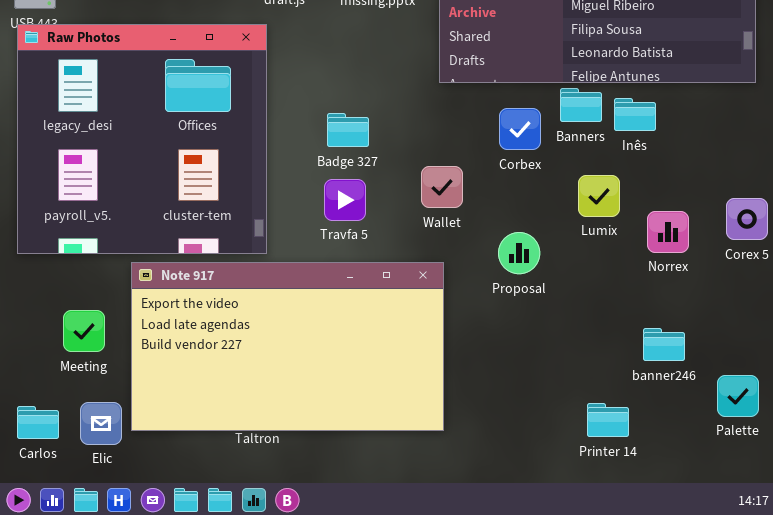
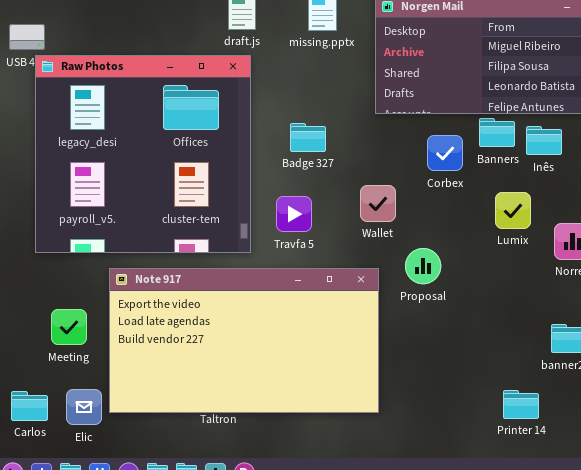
Raw Photos: [17,24,267,254] -> [35,55,251,253], moved
Badge 327: [327,113,369,147] -> [290,123,326,152], moved
Proposal: [498,232,540,274] -> [405,248,441,284], moved

